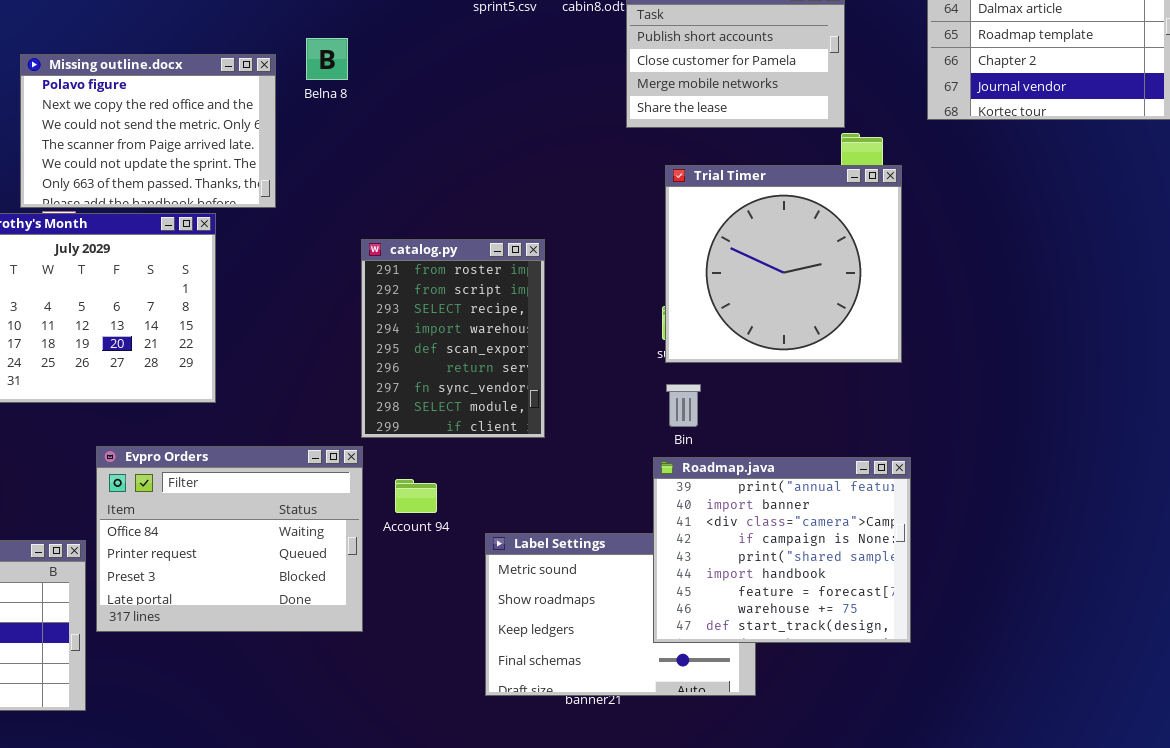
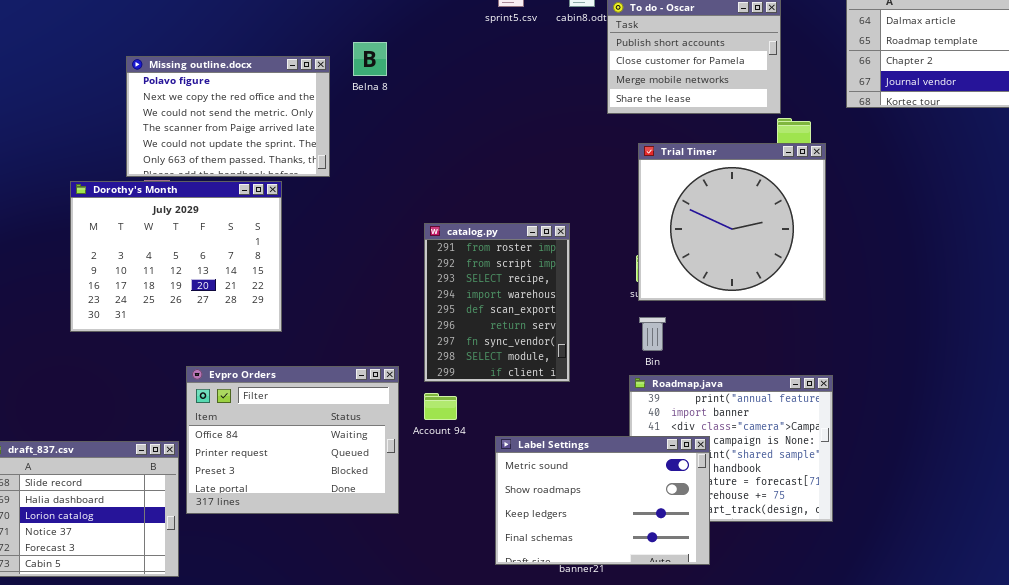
catalog.py: [361,239,545,438] -> [424,223,570,382], moved
Label Settings: [485,533,756,696] -> [495,436,710,565], raised

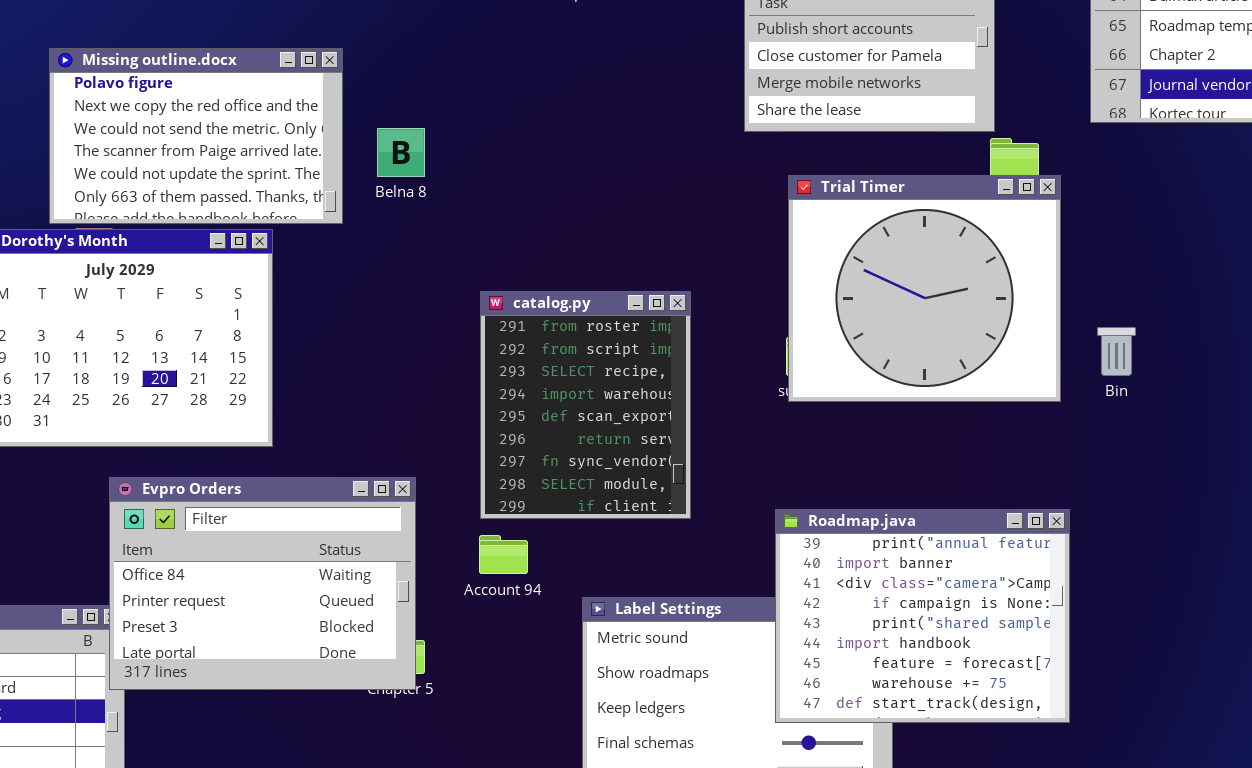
Belna 8: [353,42,387,76] -> [377,128,425,177], moved
Bin: [639,317,666,351] -> [1097,327,1136,376], moved
Evpro Orders: [186,366,399,514] -> [109,477,416,690], moved
Roadmap.java: [629,375,833,522] -> [775,509,1070,723], raised

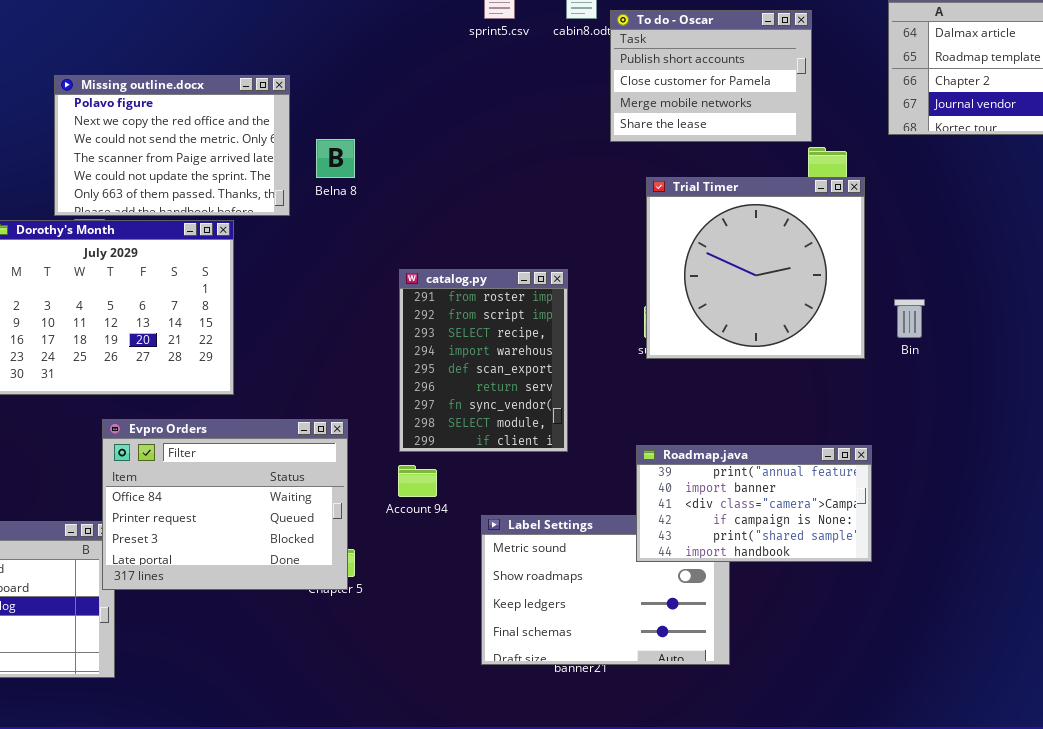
Roadmap.java: [775,509,1070,723] -> [636,445,872,562], resized

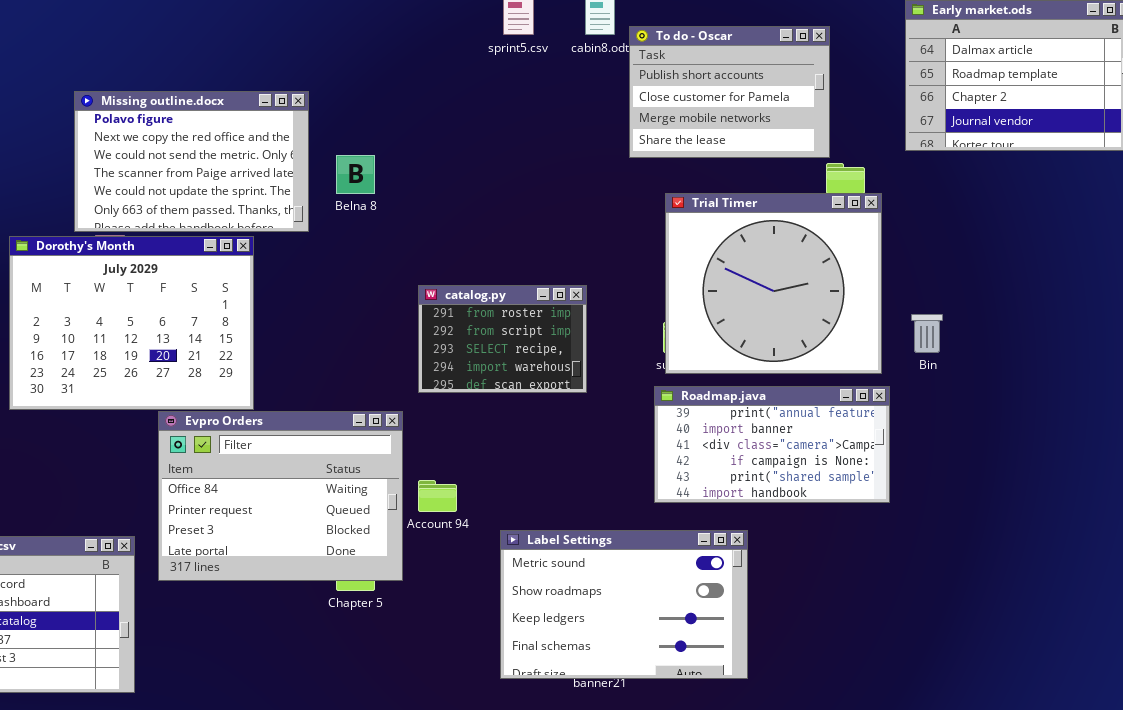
catalog.py: [399,269,568,452] -> [418,285,587,393], resized
Evpro Orders: [102,419,348,590] -> [158,411,403,581], moved
Roadmap.java: [636,445,872,562] -> [654,386,890,503], moved

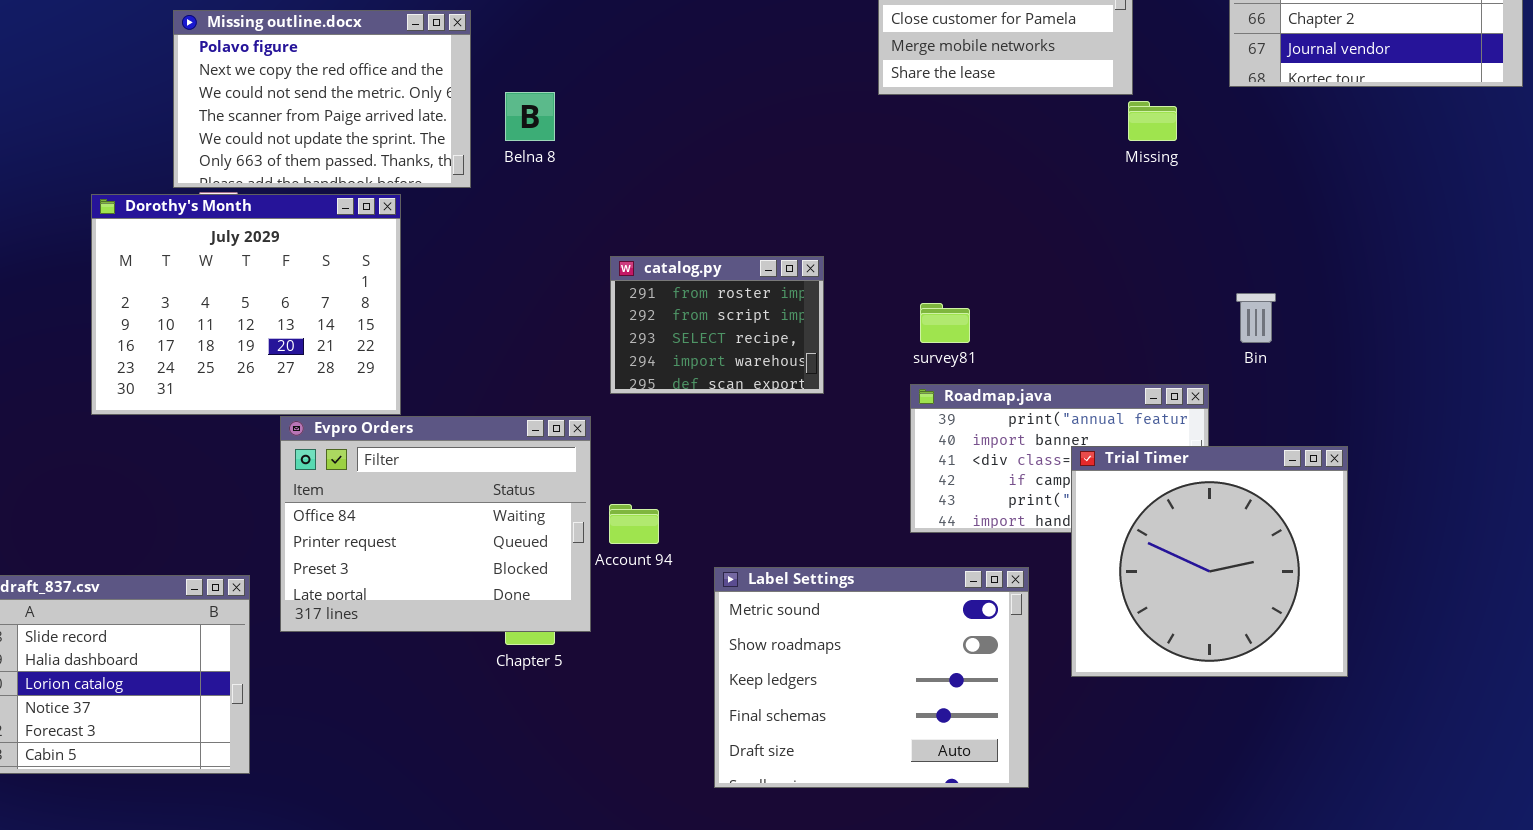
Trial Timer: [665,193,882,374] -> [1071,446,1348,677], moved
Label Settings: [500,530,748,679] -> [714,567,1029,788], resized

